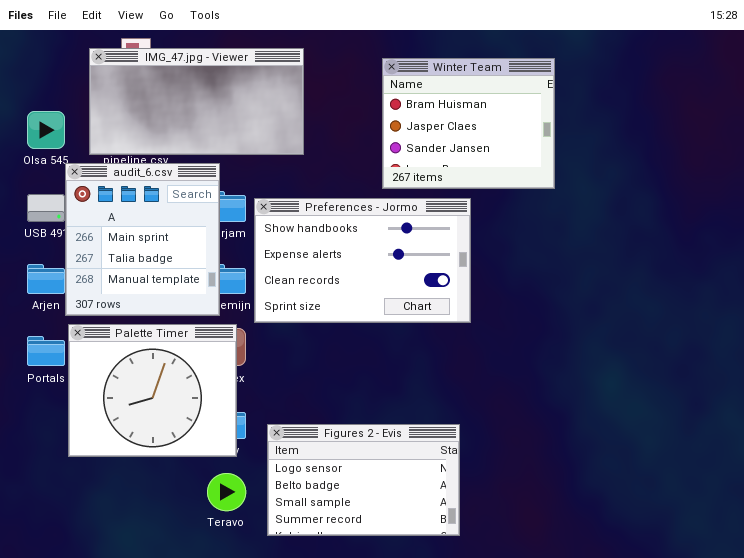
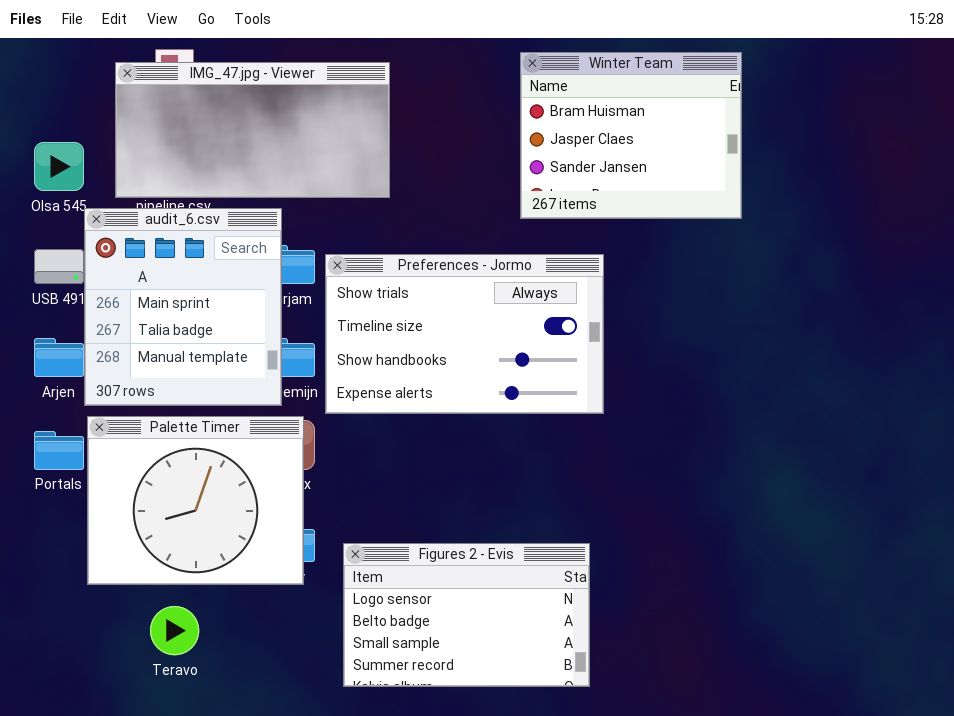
Winter Team: [382,58,555,189] -> [520,52,742,219], moved
Preferences - Jormo: [254,198,471,323] -> [325,254,604,414], scrolled up 2 rows
Teravo: [207,473,246,511] -> [150,606,199,655], moved

